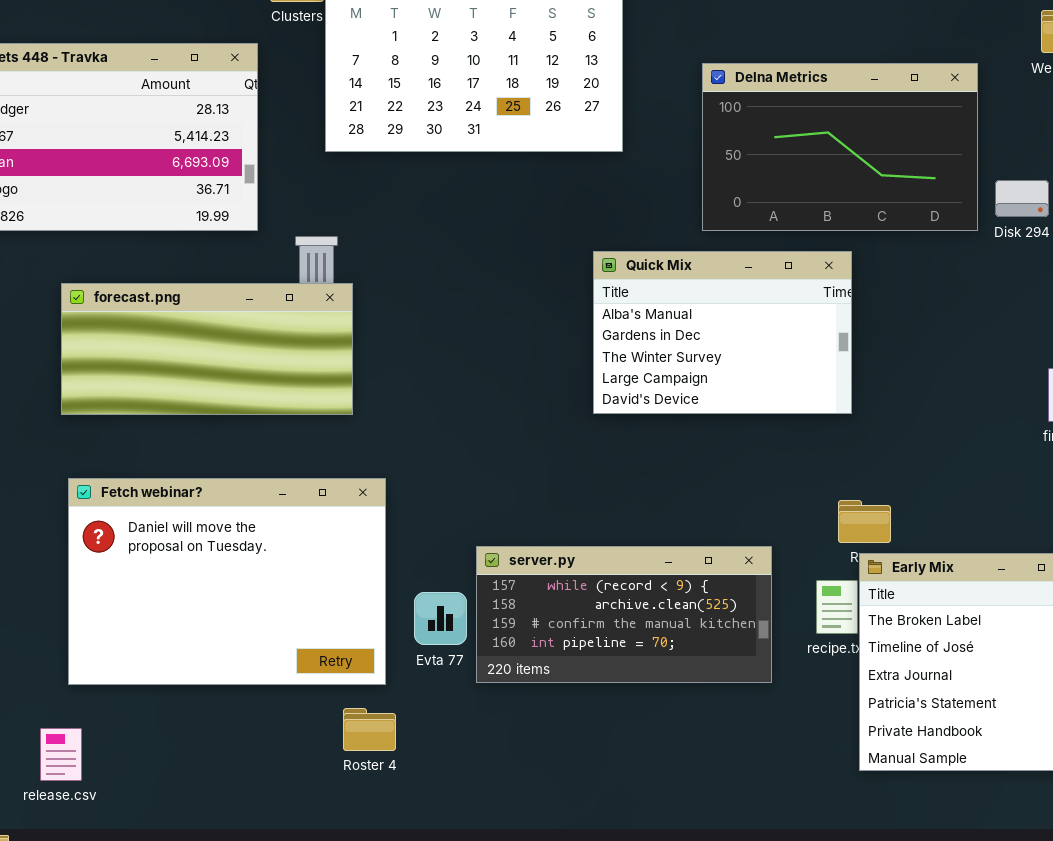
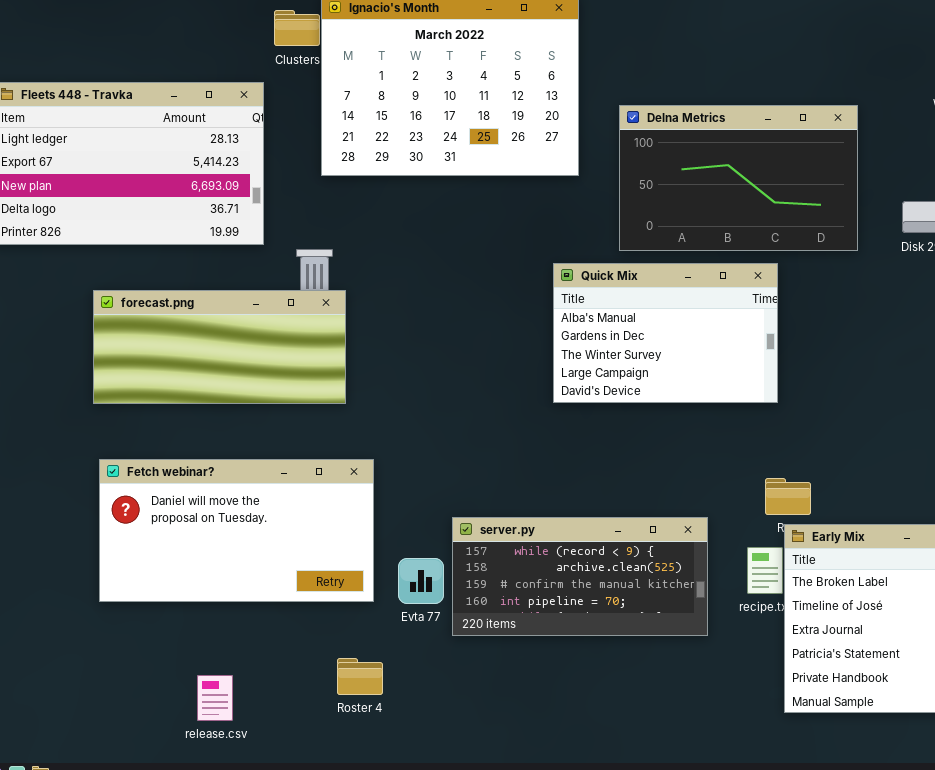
Delna Metrics: [702,63,978,231] -> [619,105,858,251], moved
Fetch webinar?: [68,478,386,685] -> [99,459,374,602], resized
release.csv: [40,728,82,781] -> [197,675,233,721], moved

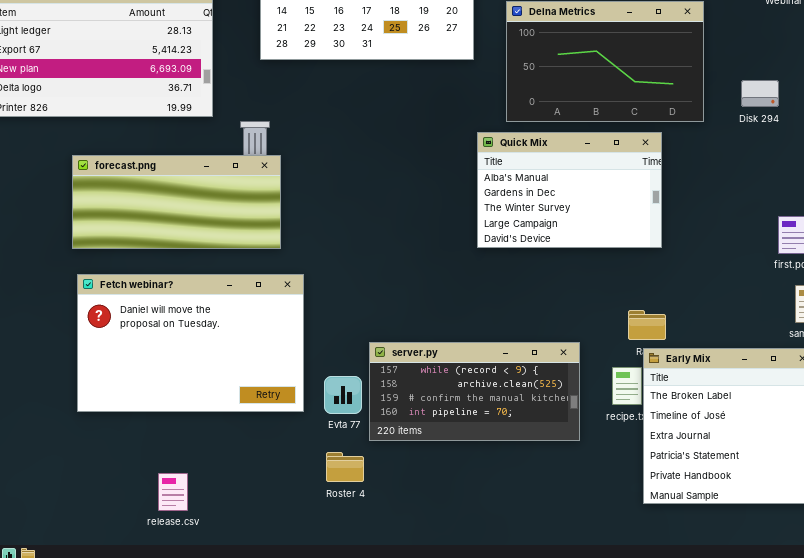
Quick Mix: [553,263,778,403] -> [477,132,662,248], moved
Fetch webinar?: [99,459,374,602] -> [77,274,304,412], resized
Roster 4: [337,658,383,695] -> [326,452,364,482], moved

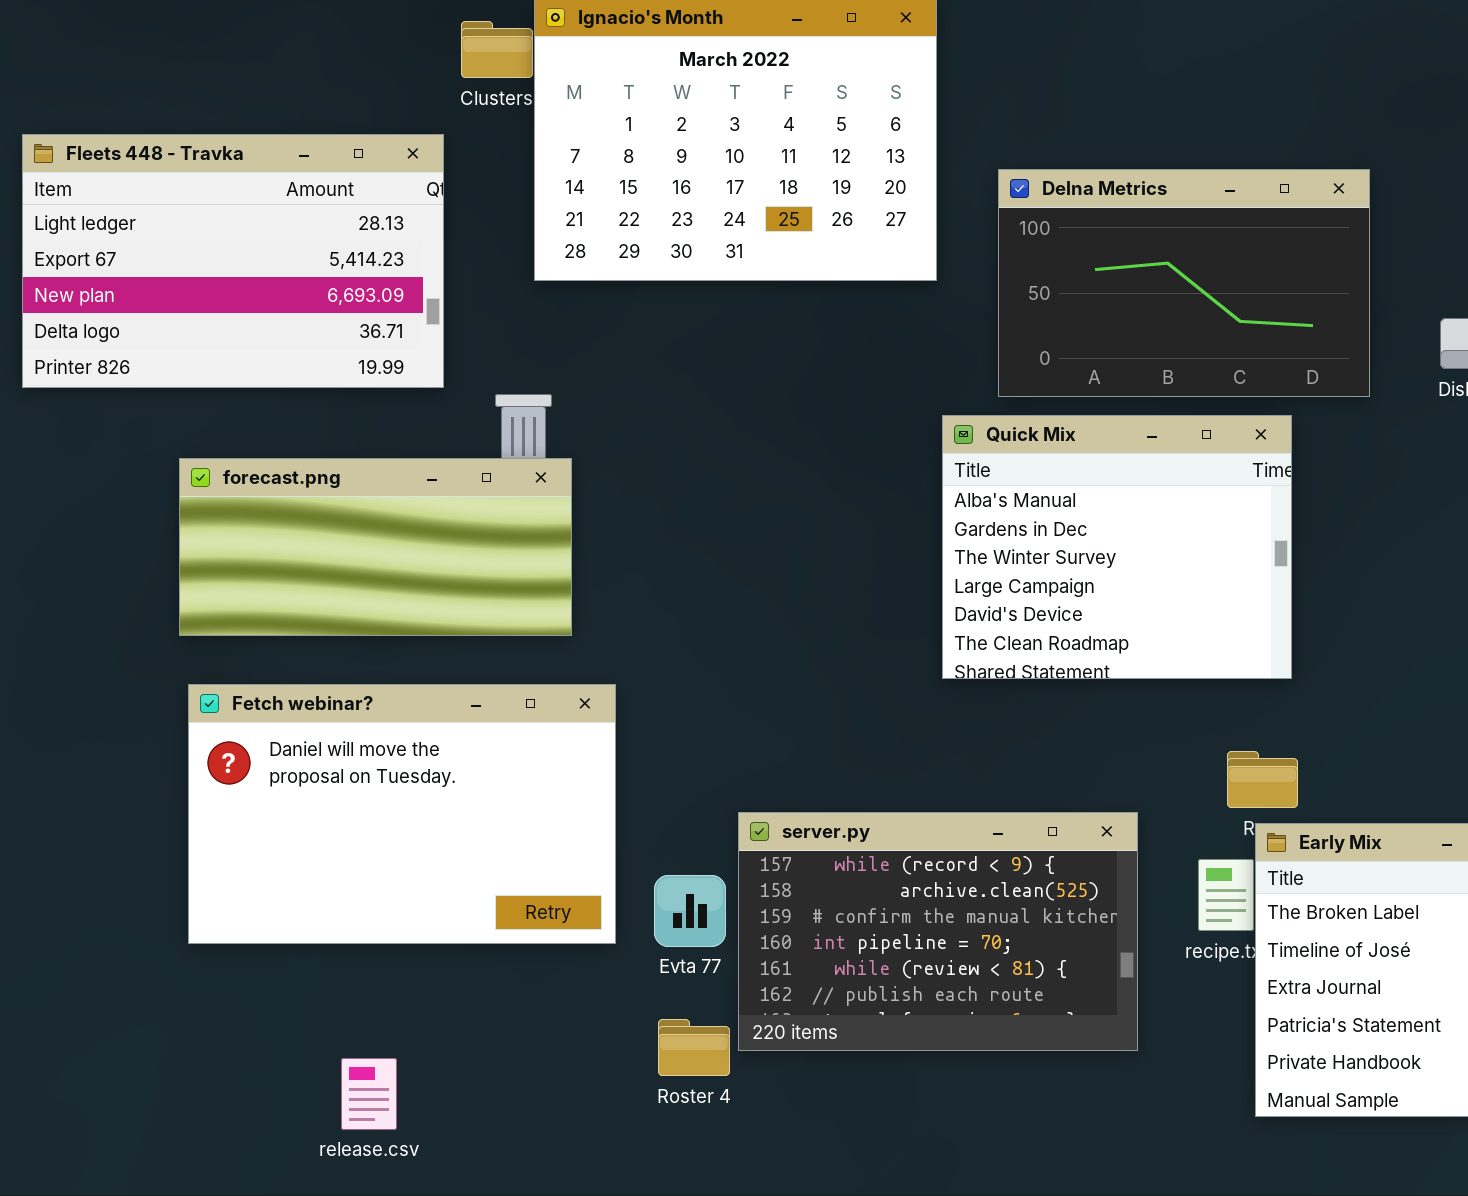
Quick Mix: [477,132,662,248] -> [942,415,1292,679], resized
server.py: [369,342,580,441] -> [738,812,1138,1051], resized

